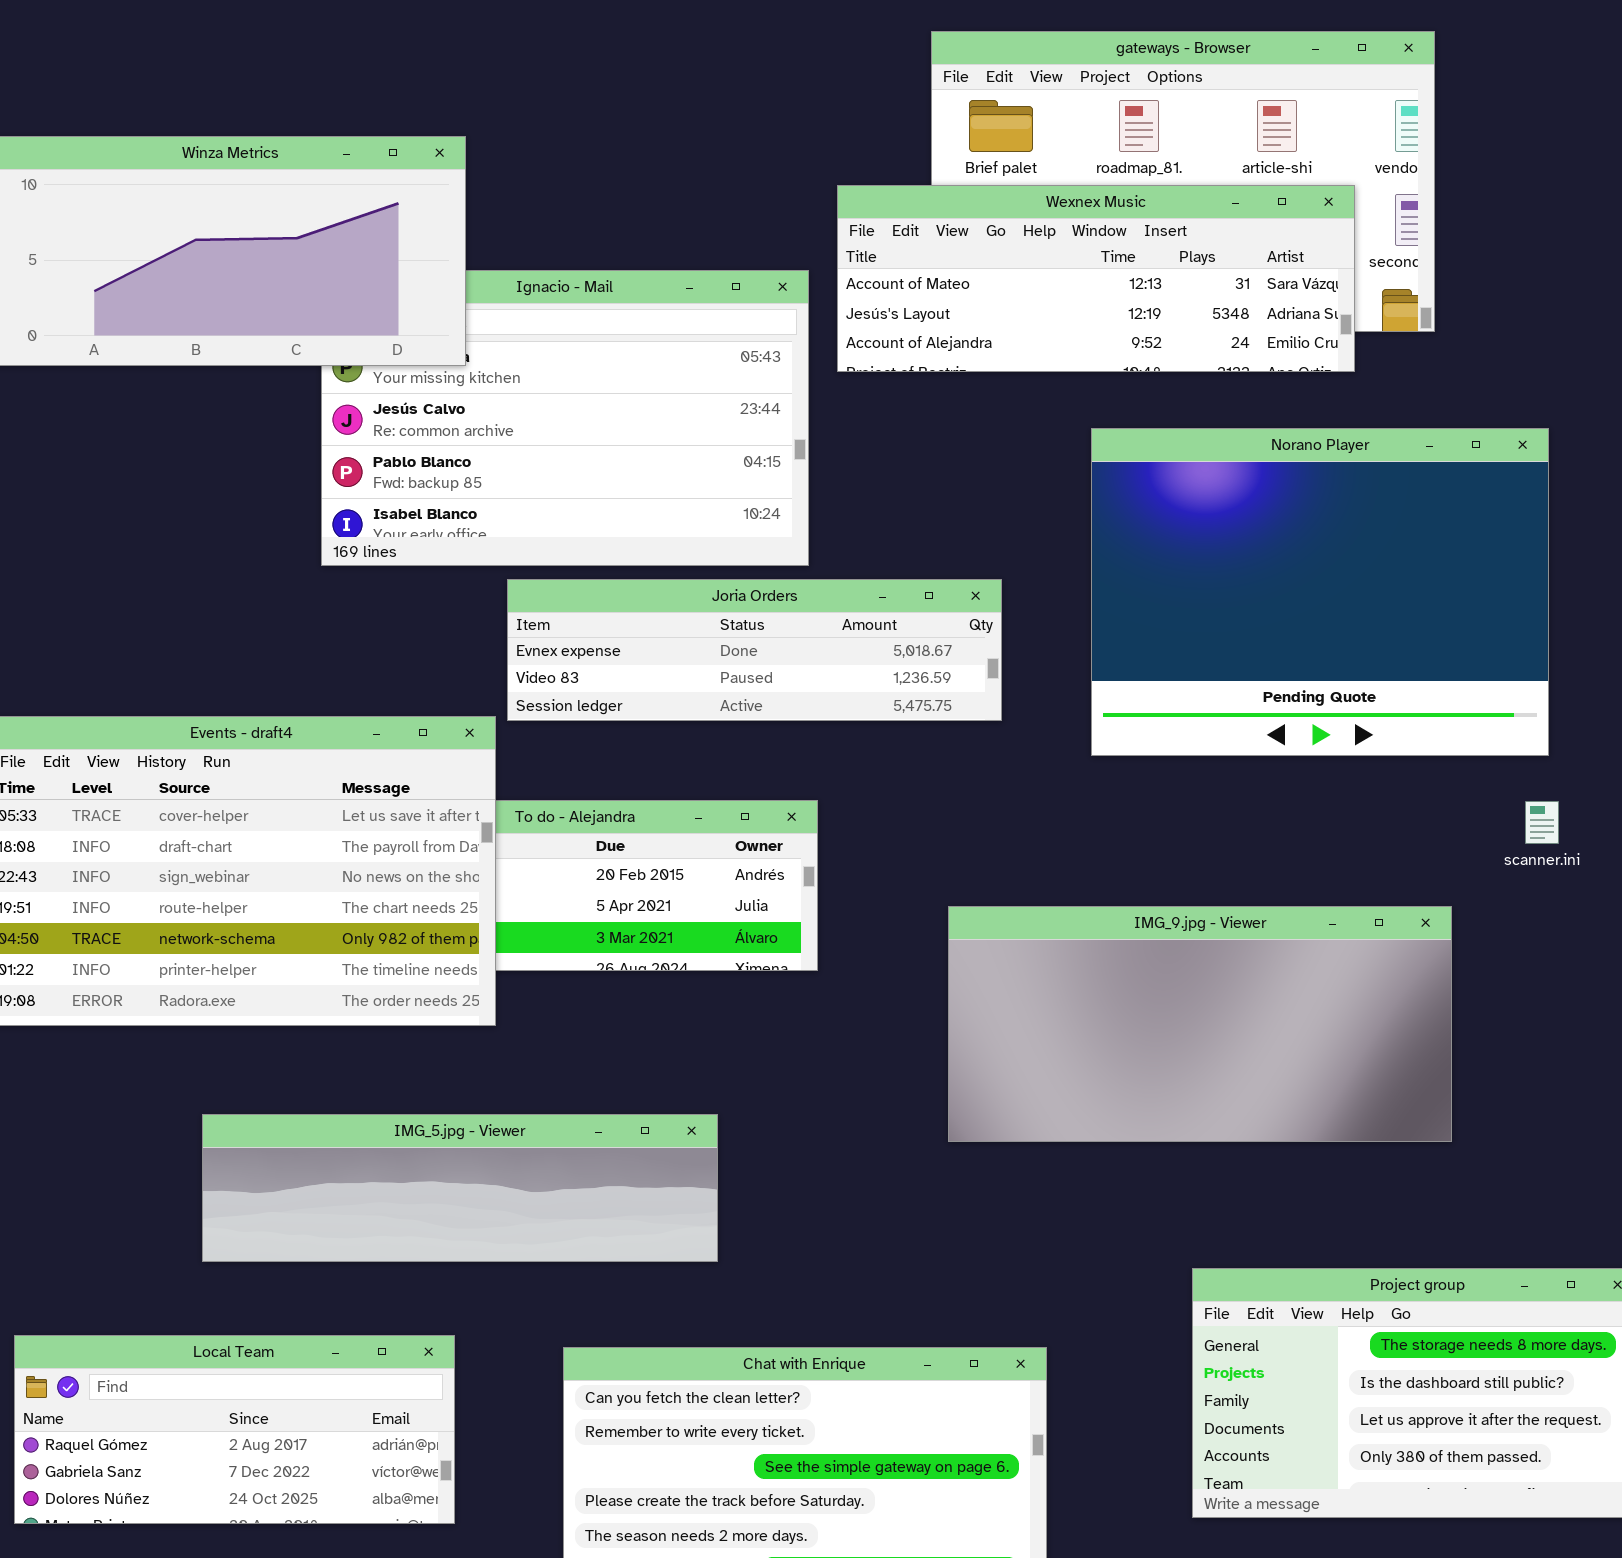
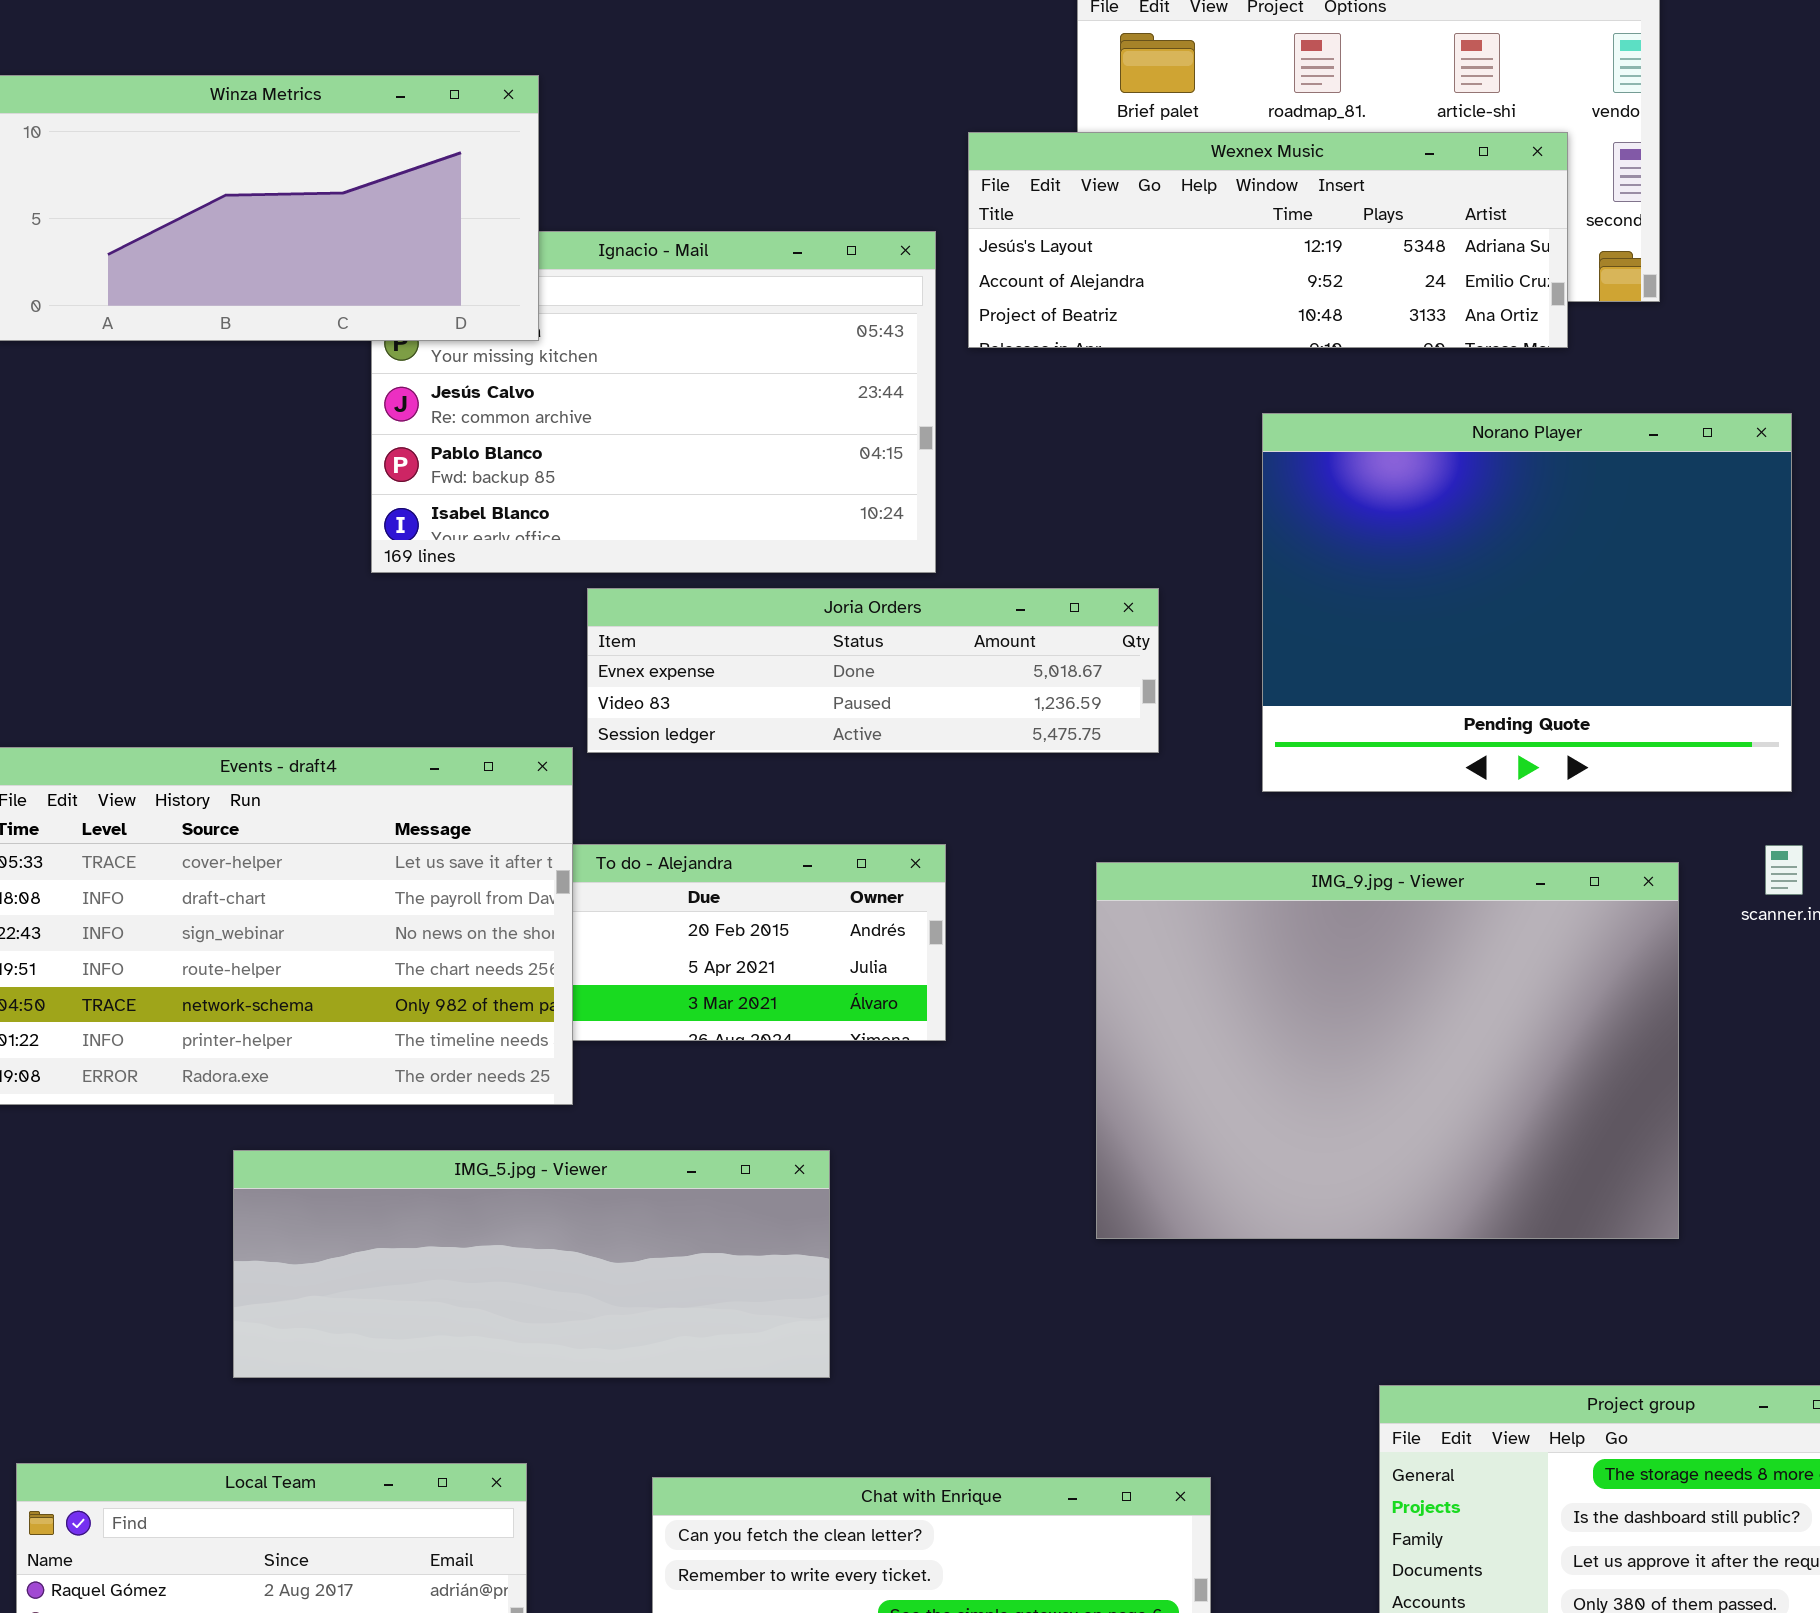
Wexnex Music: [837,185,1355,372] -> [968,132,1568,348], scrolled down 1 row
IMG_9.jpg - Viewer: [948,906,1452,1142] -> [1096,862,1679,1239], resized
IMG_5.jpg - Viewer: [202,1114,718,1262] -> [233,1150,830,1378], resized

